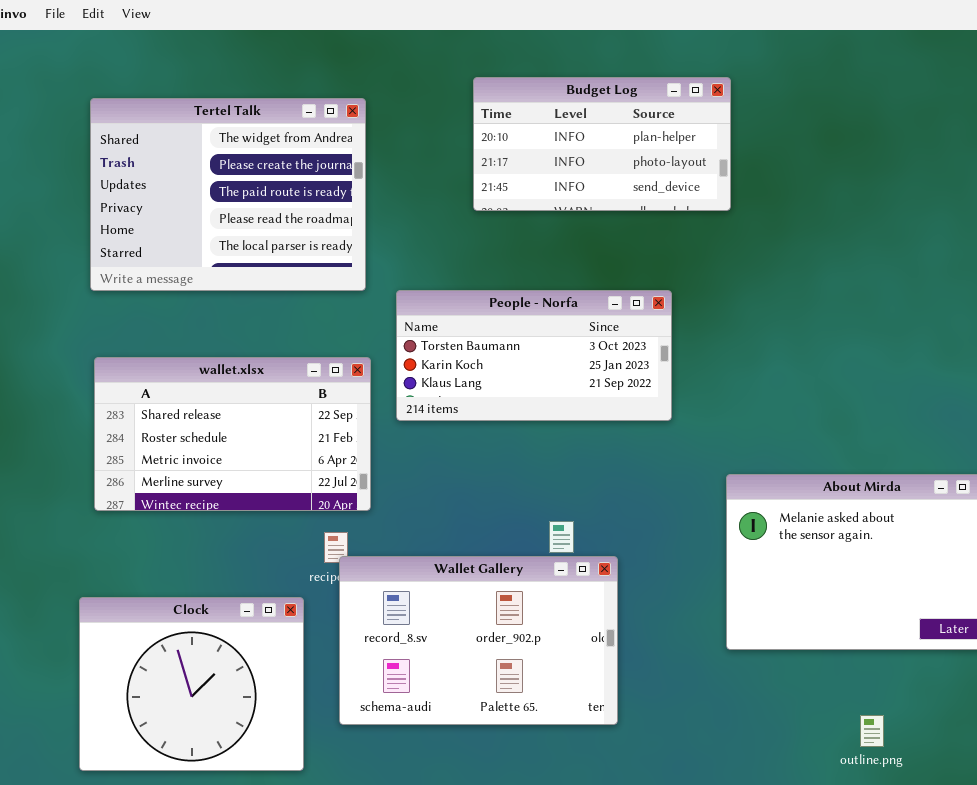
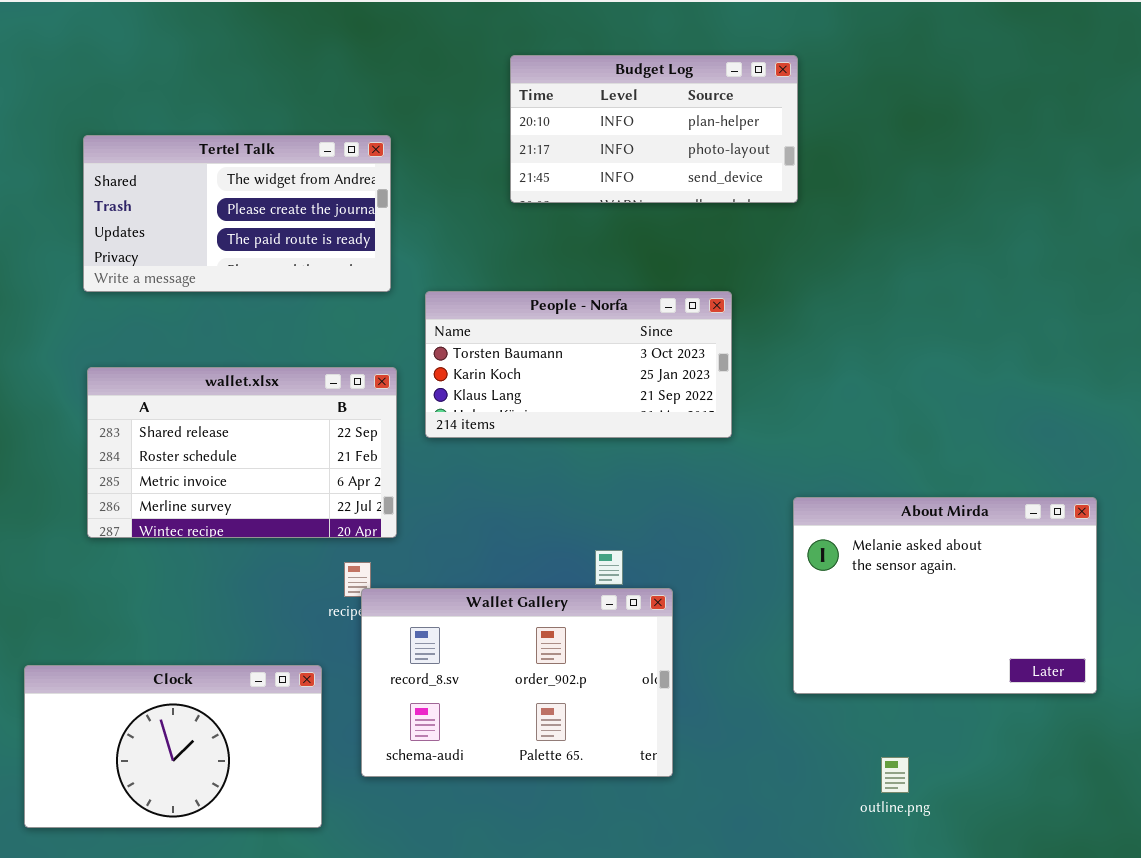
Tertel Talk: [90,98,366,291] -> [83,135,391,292], resized
Clock: [79,597,304,771] -> [24,665,322,828], resized
outline.png: [860,715,884,747] -> [881,757,909,793], moved

